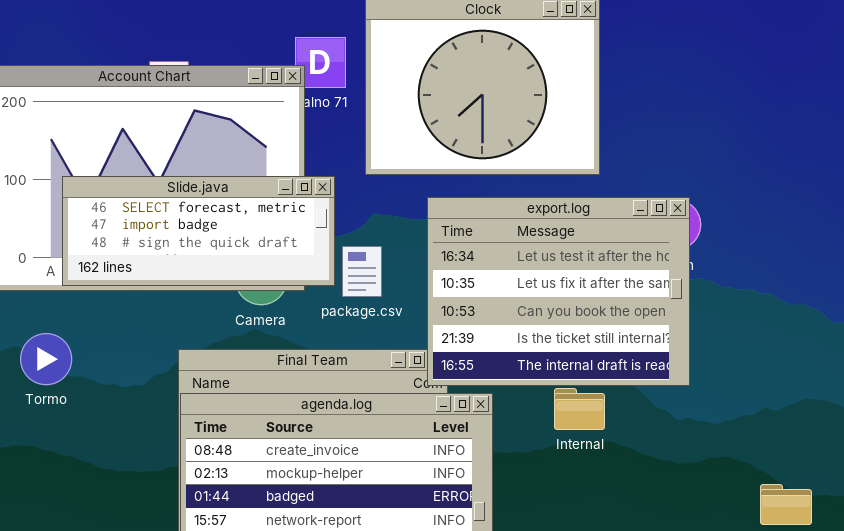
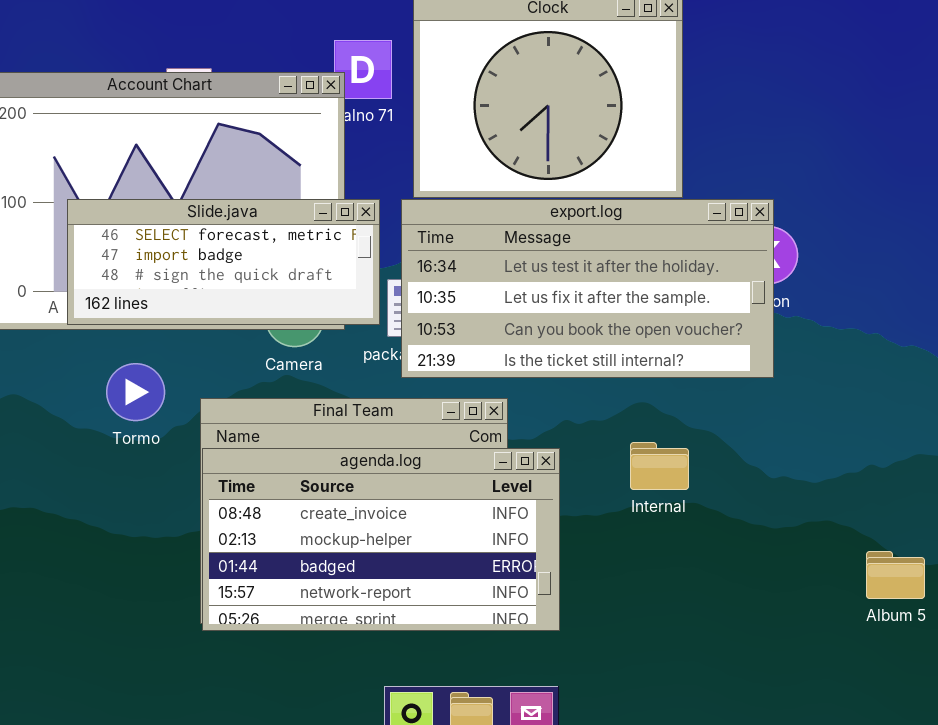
export.log: [427,197,690,386] -> [401,199,774,378], moved, resized
Tormo: [20,333,72,385] -> [106,363,165,421], moved

